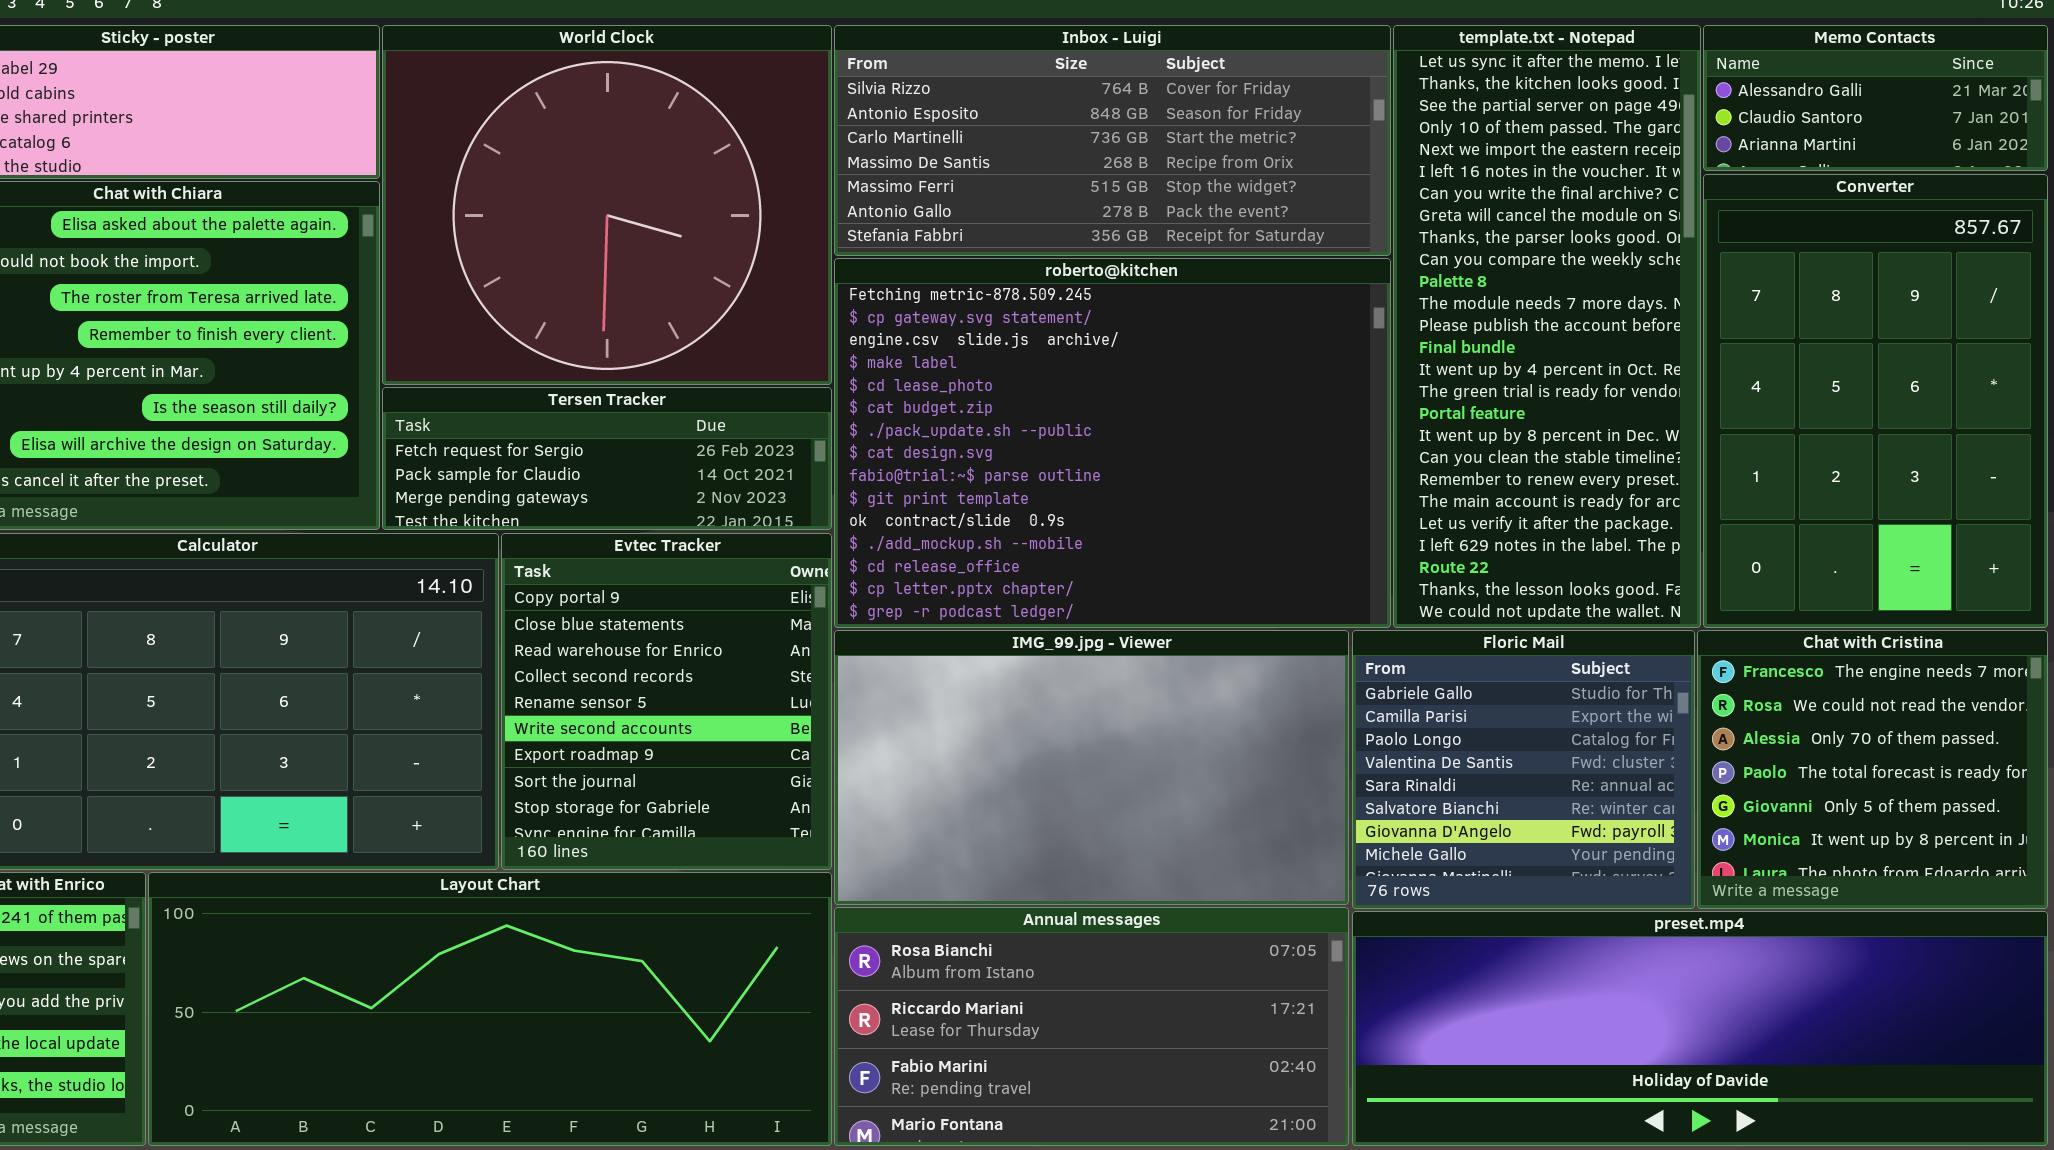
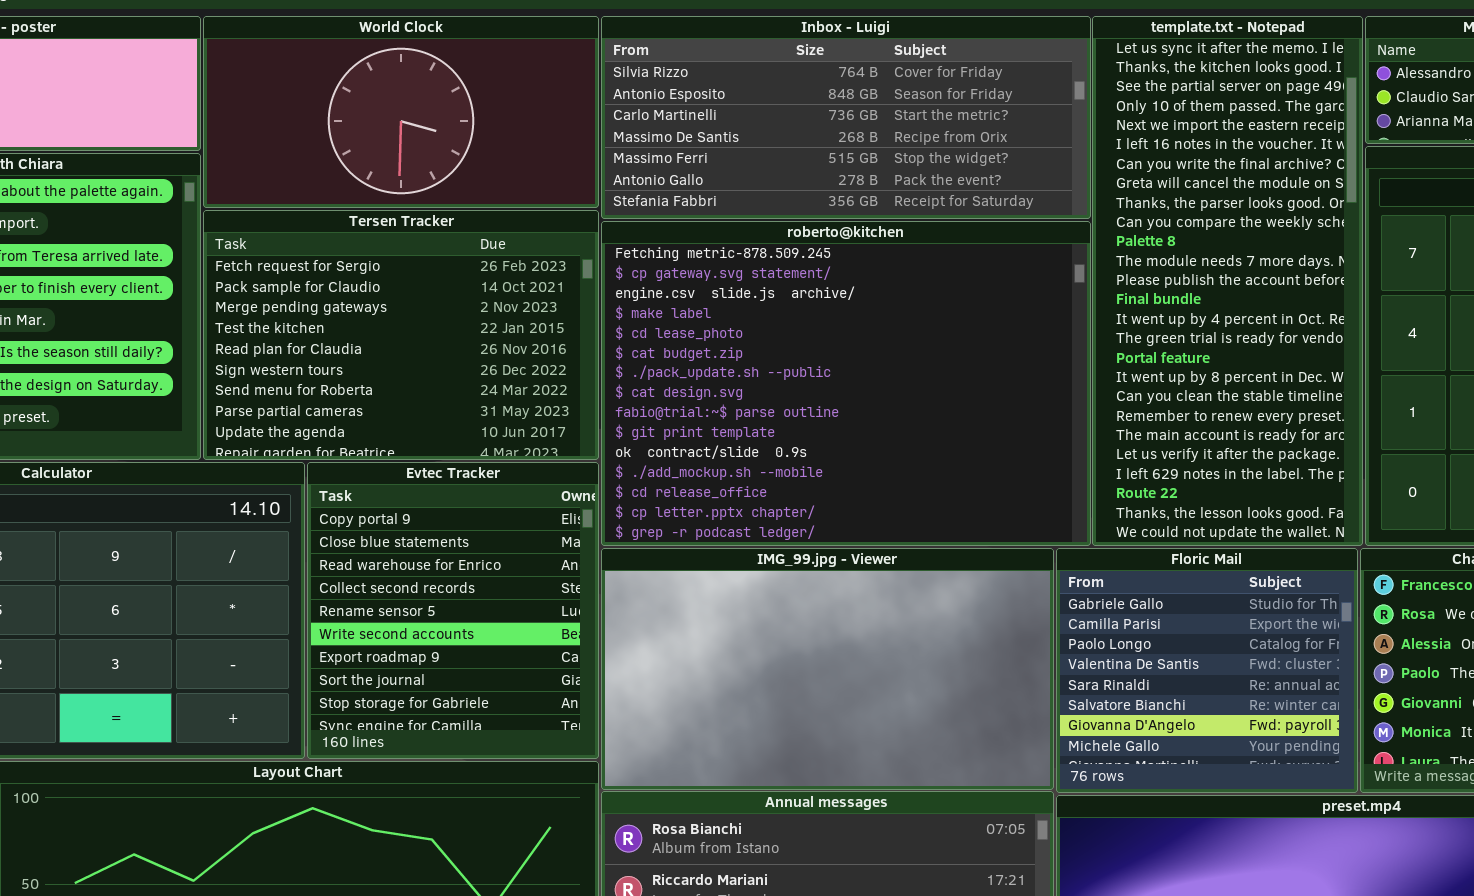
World Clock: [382,25,832,385] -> [203,16,599,208], resized
Tersen Tracker: [382,387,832,530] -> [203,210,599,460], resized

